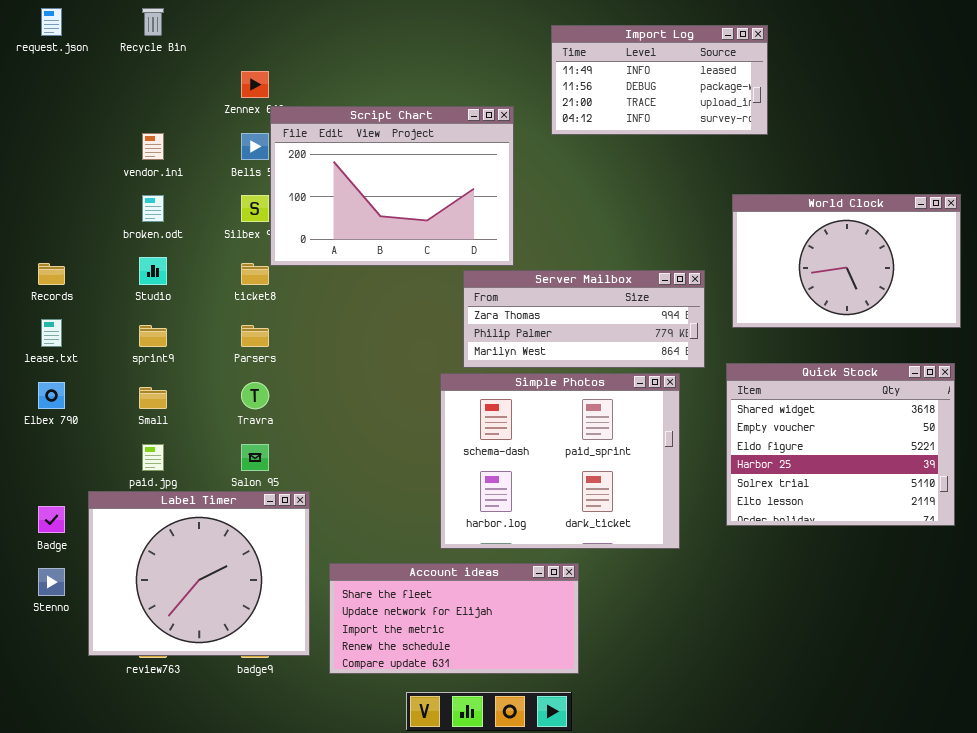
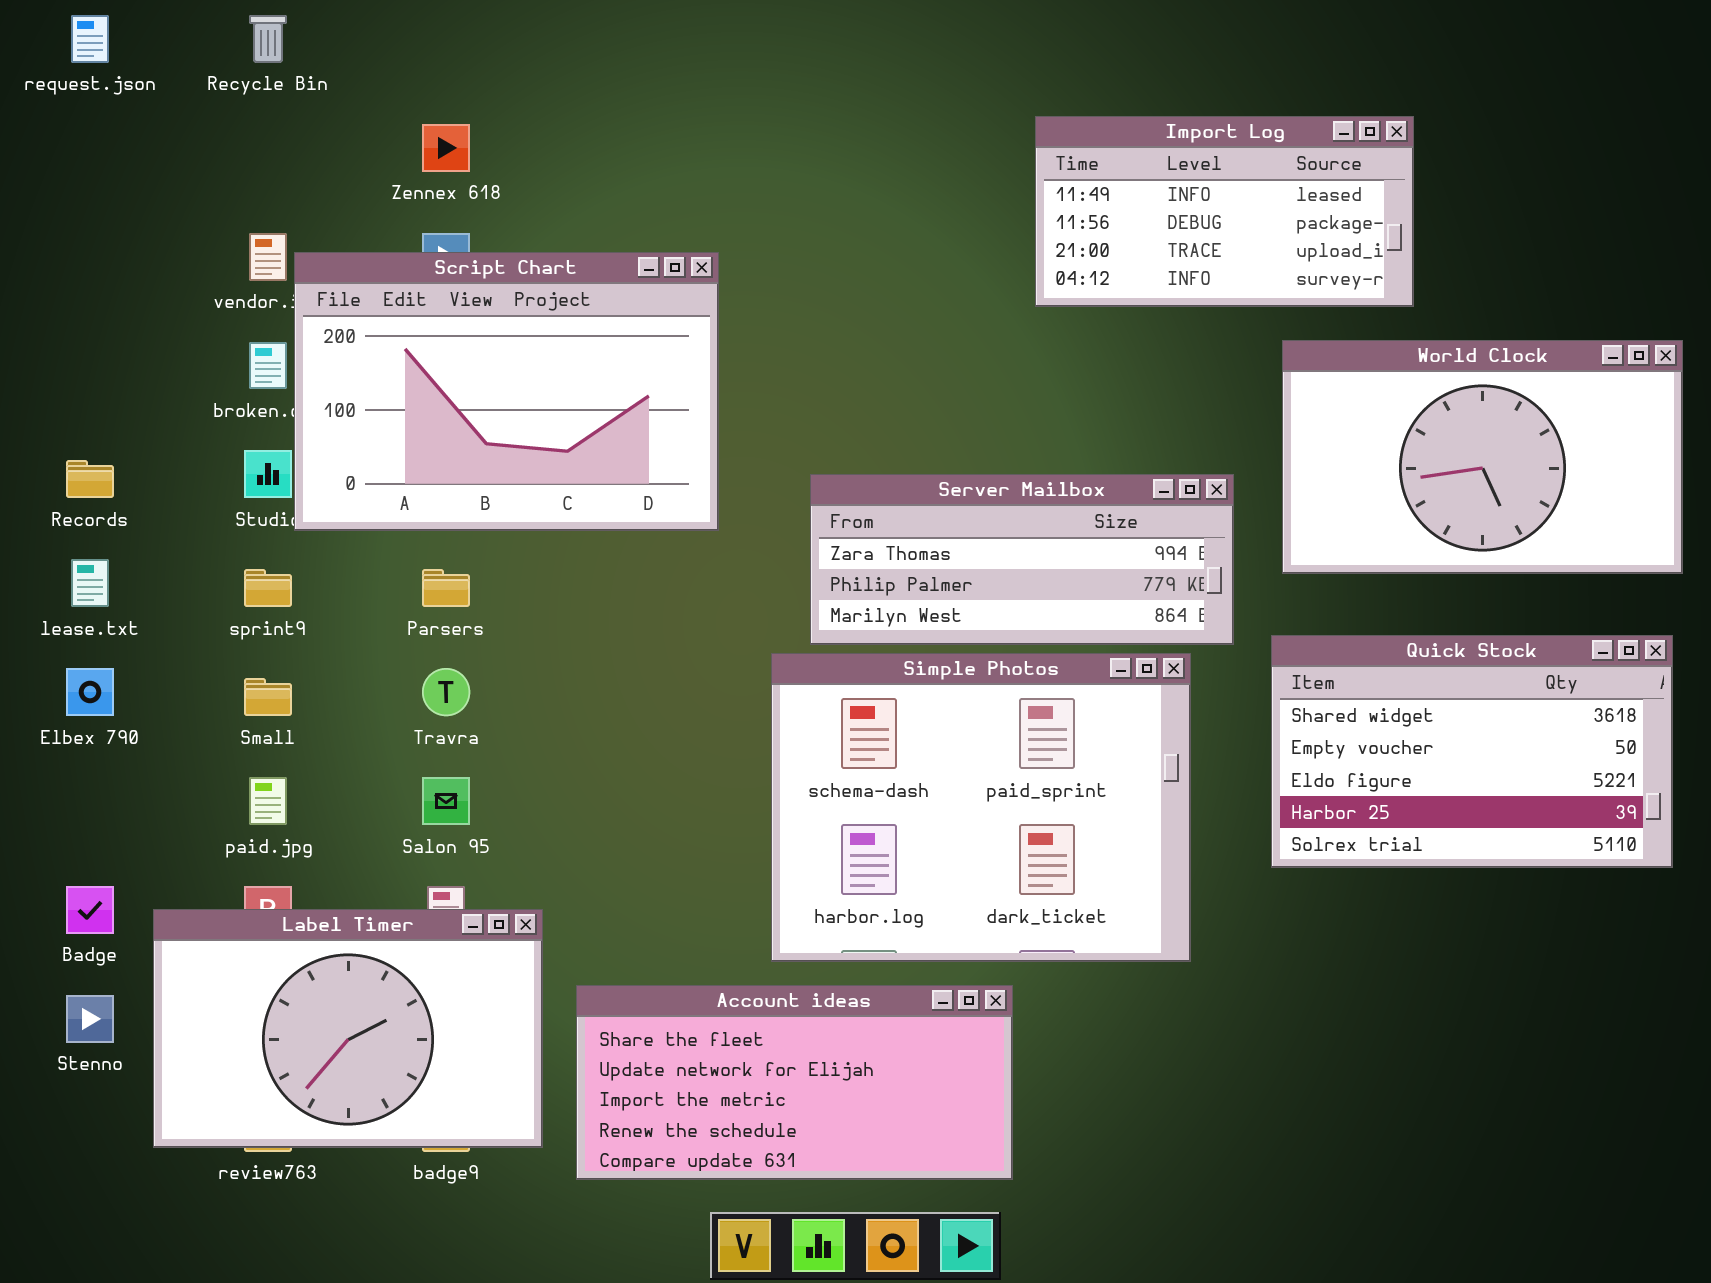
Import Log: [551,25,768,135] -> [1035,116,1414,307], moved
Script Chart: [270,106,514,266] -> [294,252,719,531], moved
Quick Stock: [726,363,955,526] -> [1271,635,1673,868], resized
Label Timer: [88,491,310,656] -> [153,909,543,1148], resized

